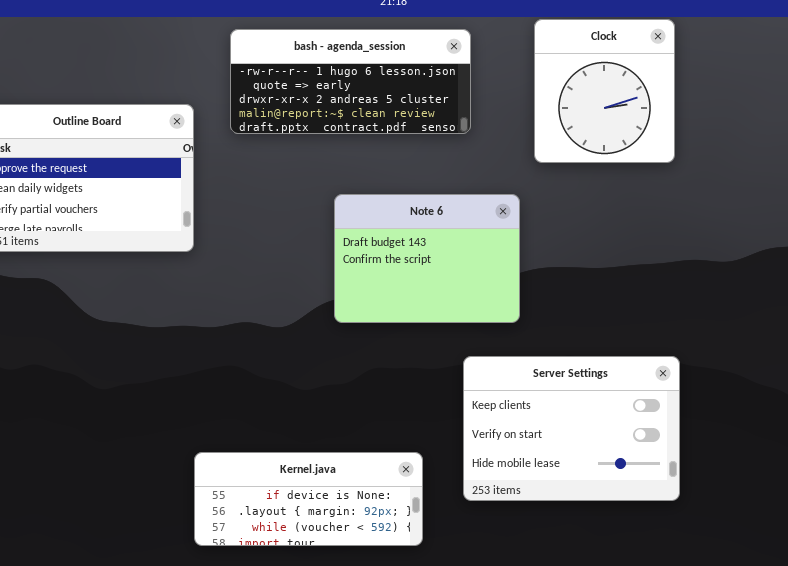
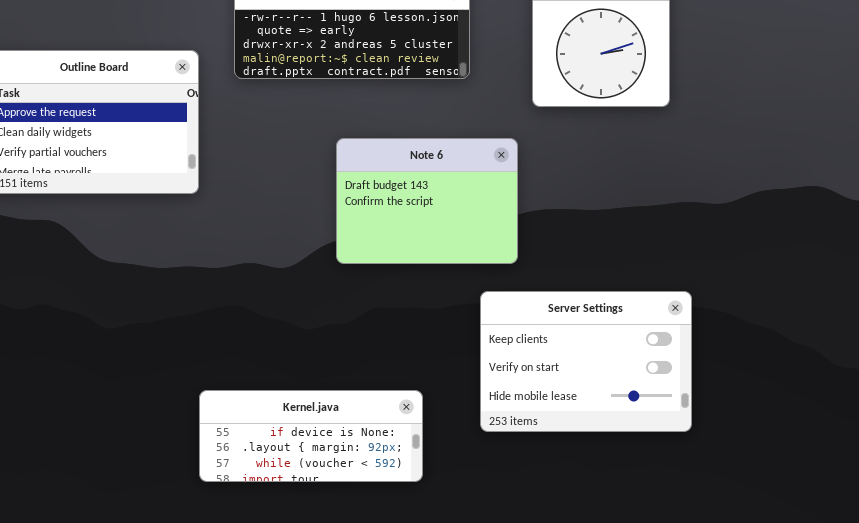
Server Settings: [463,356,680,501] -> [480,291,692,432], moved

